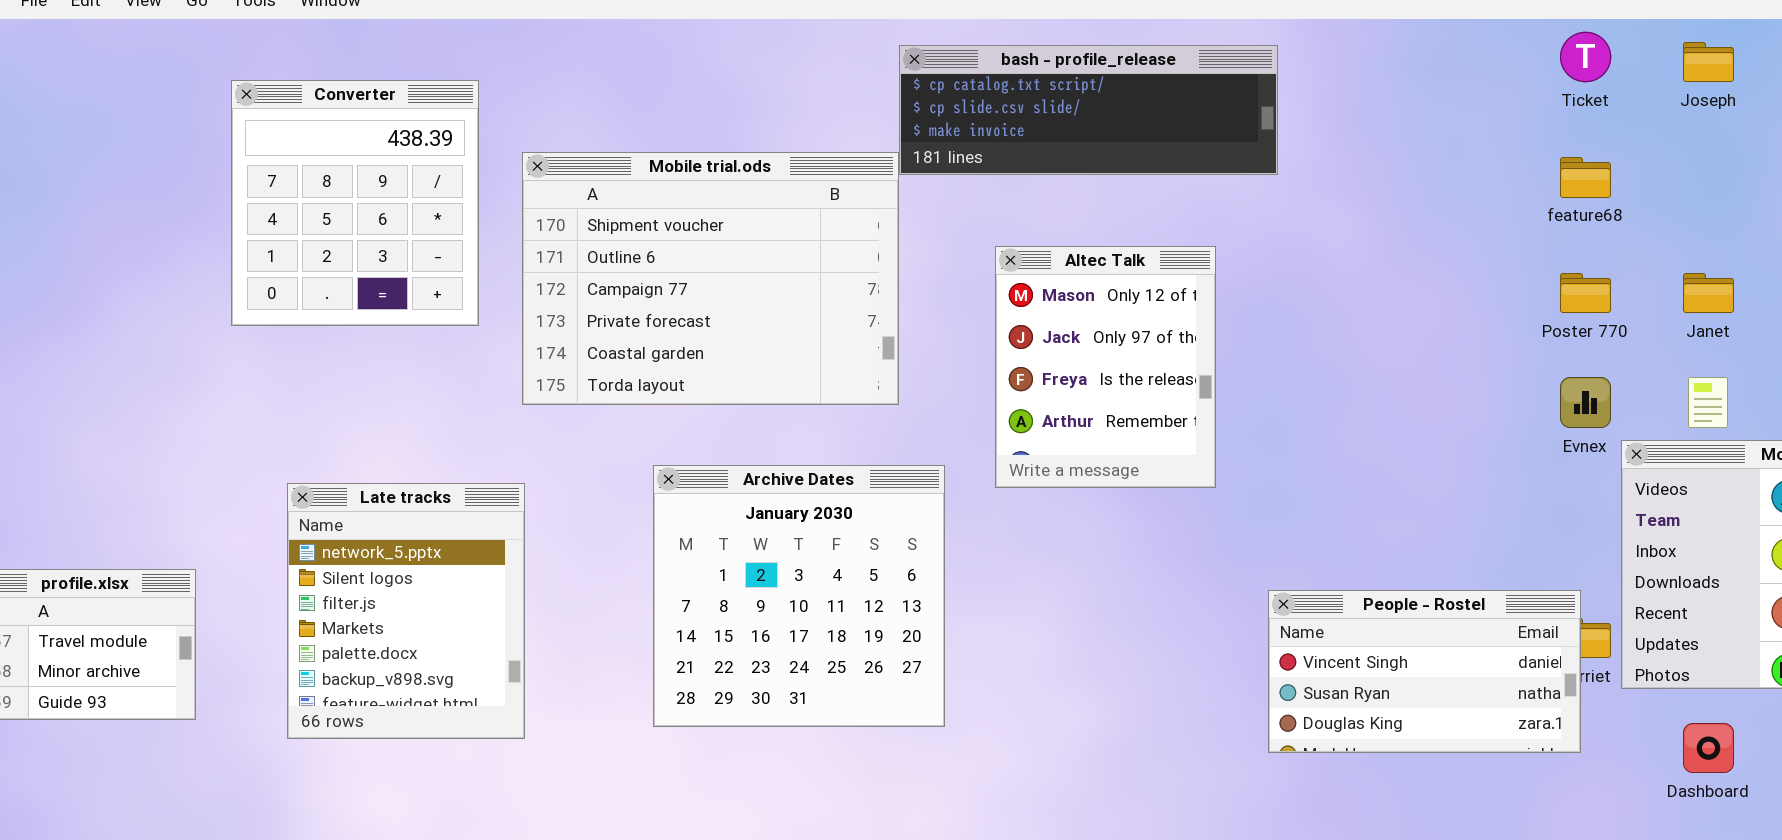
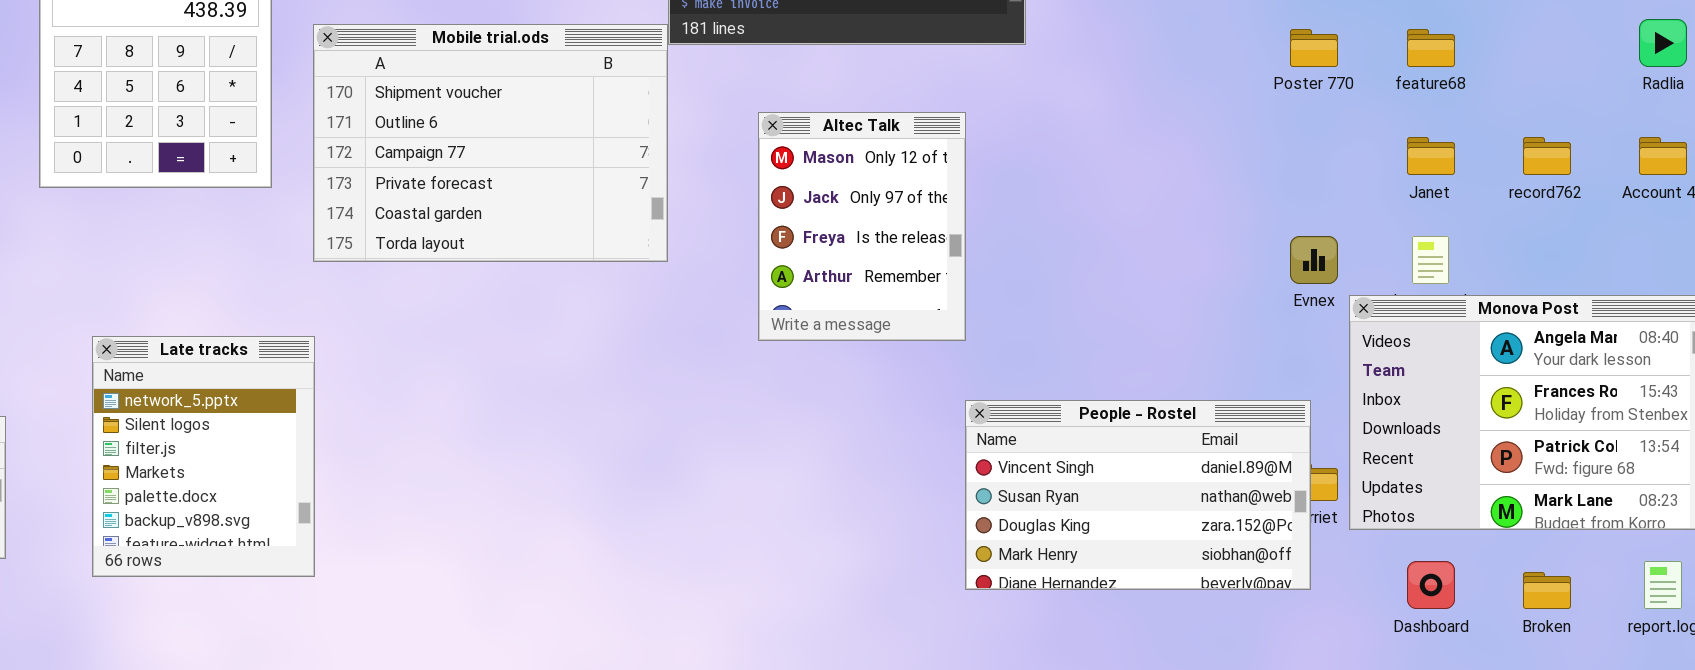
feature68: [1560,157,1611,198] -> [1407,29,1455,67], moved
Poster 770: [1560,273,1611,313] -> [1290,29,1338,67], moved
Archive Dates: [653,465,945,727] -> none, closed
People - Rostel: [1268,590,1581,753] -> [965,400,1311,590], resized

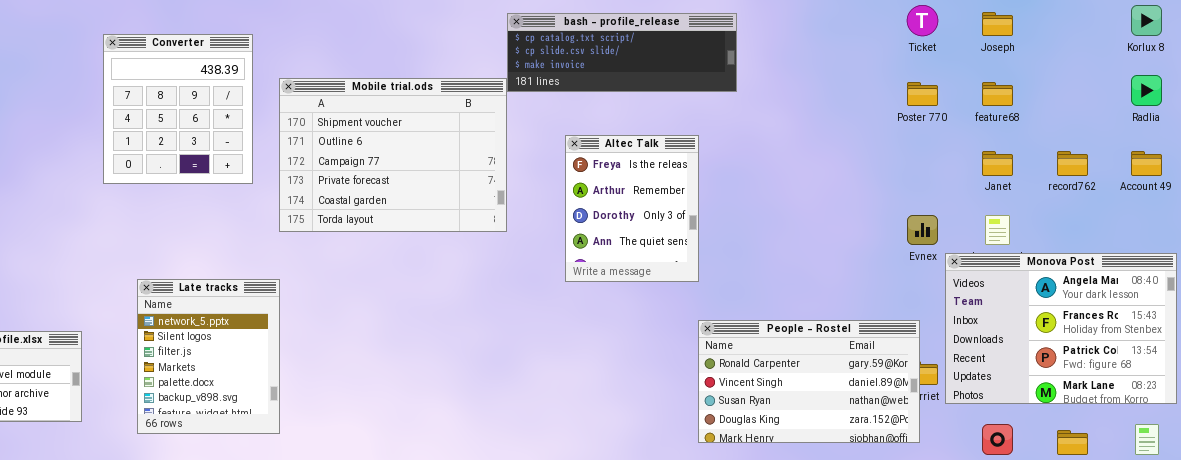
Altec Talk: [758,112,966,341] -> [565,135,699,282], scrolled down 2 rows
People - Rostel: [965,400,1311,590] -> [698,320,920,443], scrolled up 1 row

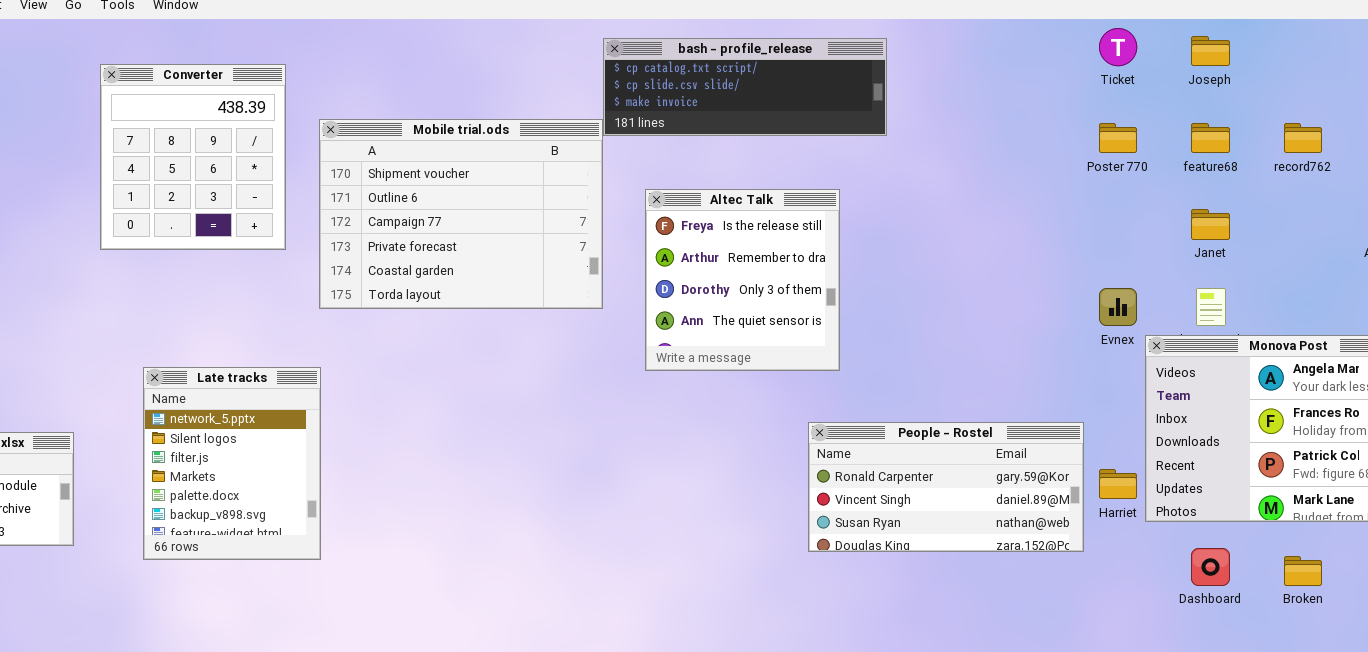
Altec Talk: [565,135,699,282] -> [645,189,840,371], resized
record762: [1057,151,1088,176] -> [1284,123,1322,153], moved
People - Rostel: [698,320,920,443] -> [808,422,1084,552], moved, resized

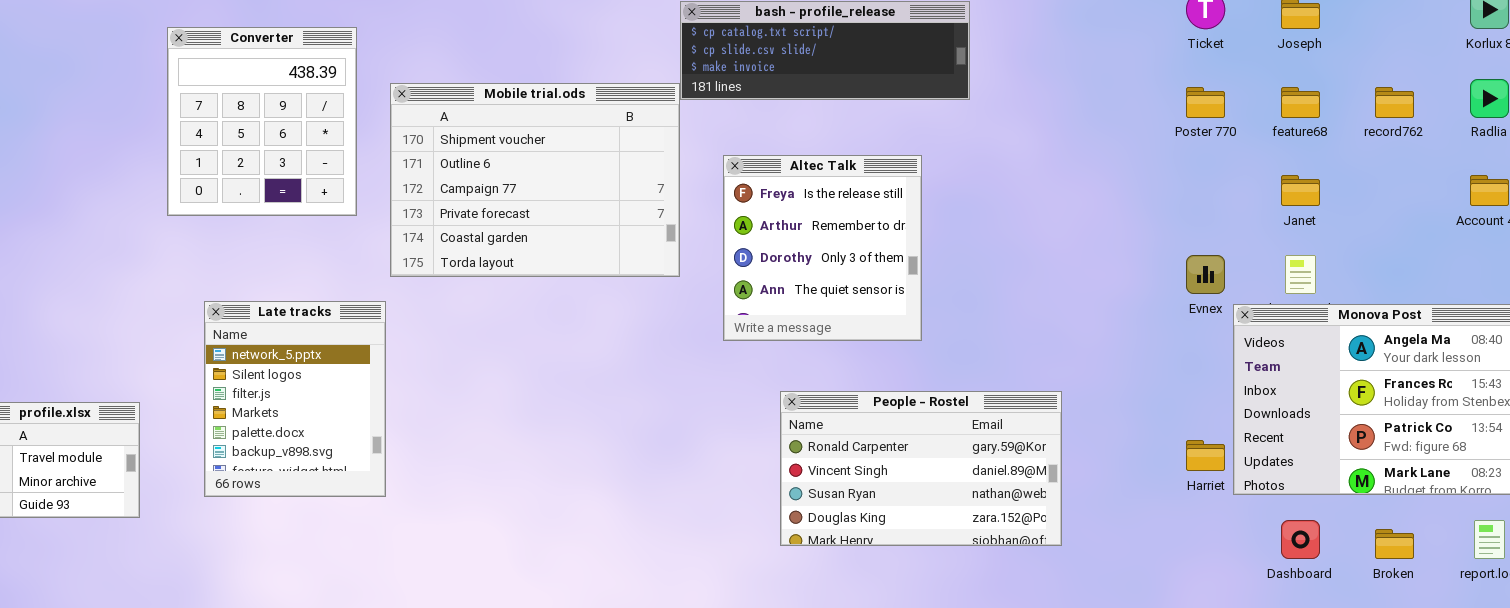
Late tracks: [143,367,321,560] -> [204,301,386,497], moved
People - Rostel: [808,422,1084,552] -> [780,391,1062,546], moved, resized

